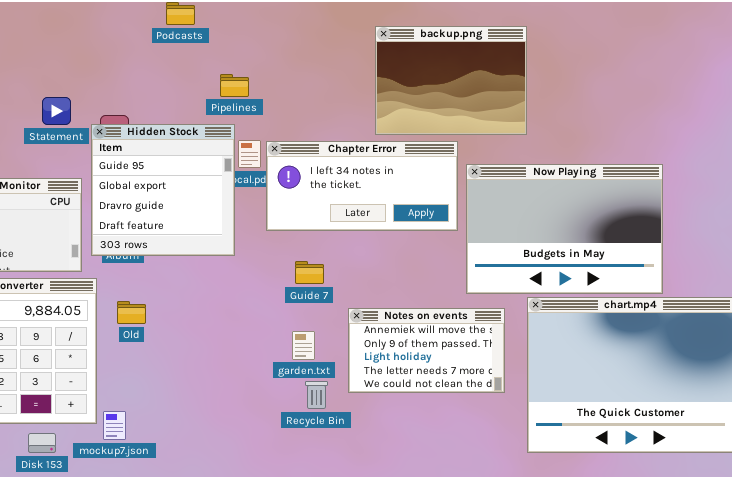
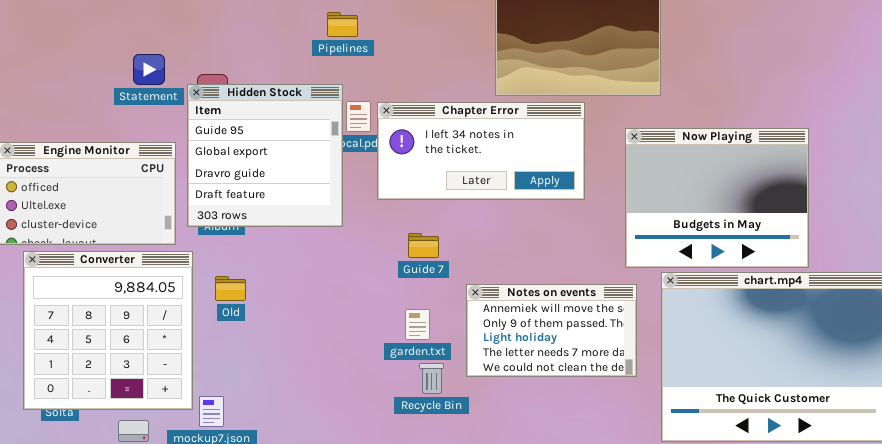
Pipelines: [220,74,249,97] -> [327,12,358,37], moved
Now Playing: [466,164,663,294] -> [625,128,809,268], resized

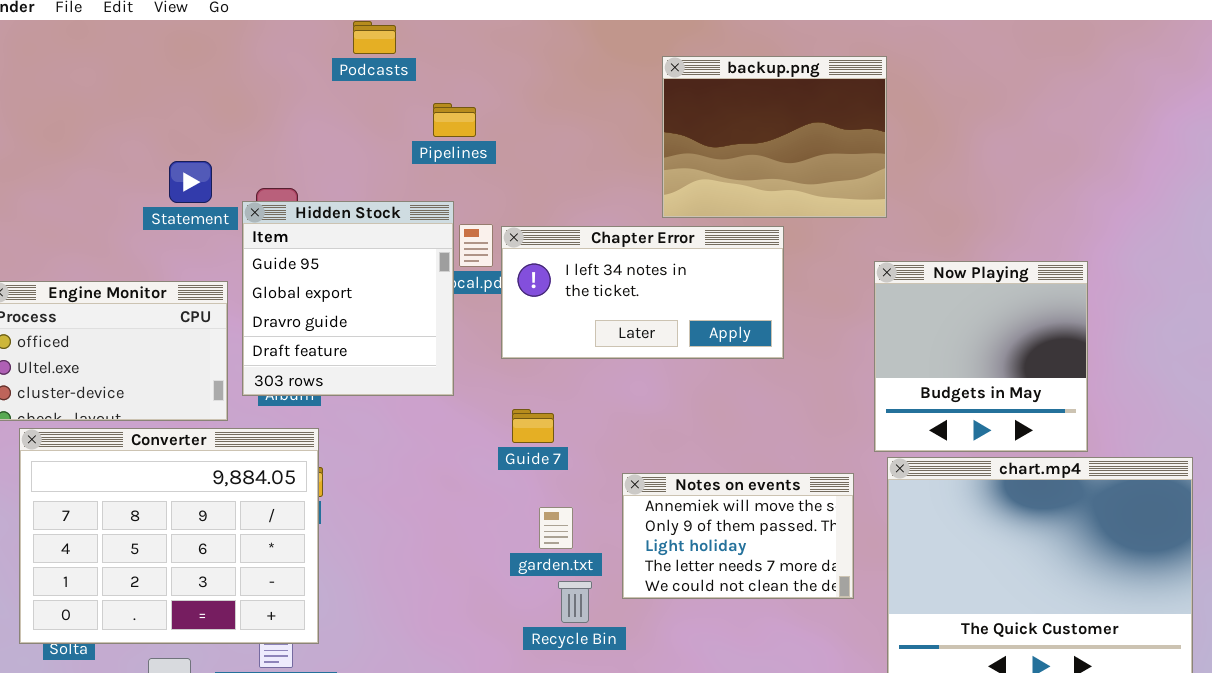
Now Playing: [625,128,809,268] -> [874,261,1088,452], resized
Guide 7: [408,233,439,258] -> [512,409,554,443], moved
Converter: [23,251,193,410] -> [19,428,319,644], resized

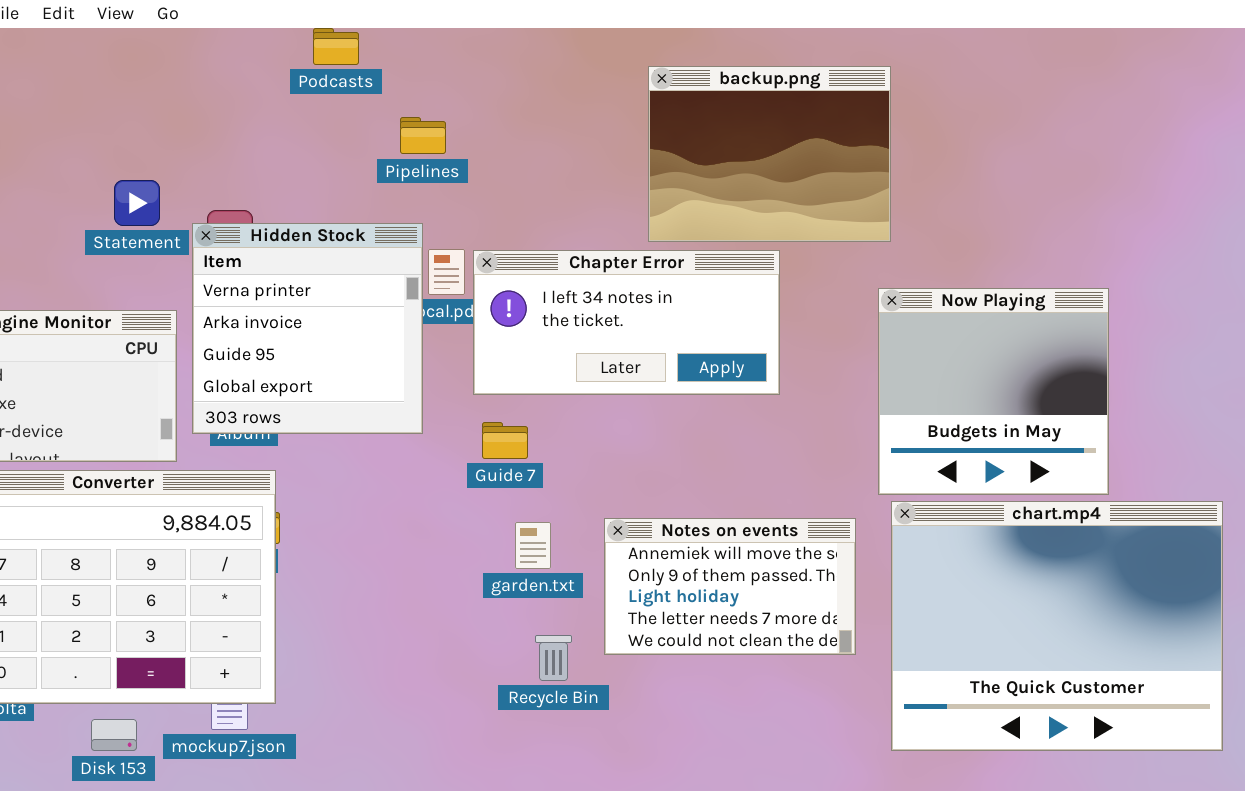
Hidden Stock: [242,201,454,396] -> [192,223,423,434], scrolled up 2 rows
Guide 7: [512,409,554,443] -> [482,422,528,459], moved
garden.txt: [539,507,573,549] -> [515,522,551,569], moved

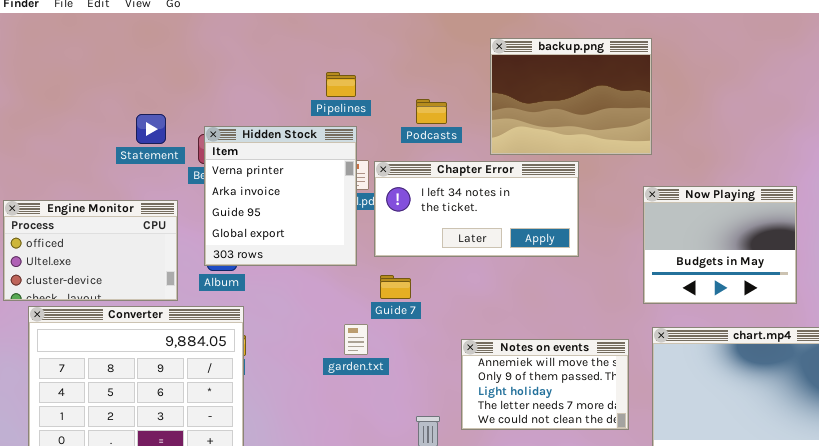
Podcasts: [313,28,359,65] -> [416,99,447,124], moved
Hidden Stock: [192,223,423,434] -> [204,126,357,266], moved
Now Playing: [878,288,1109,495] -> [643,186,797,304], resized
garden.txt: [515,522,551,569] -> [344,324,368,355], moved

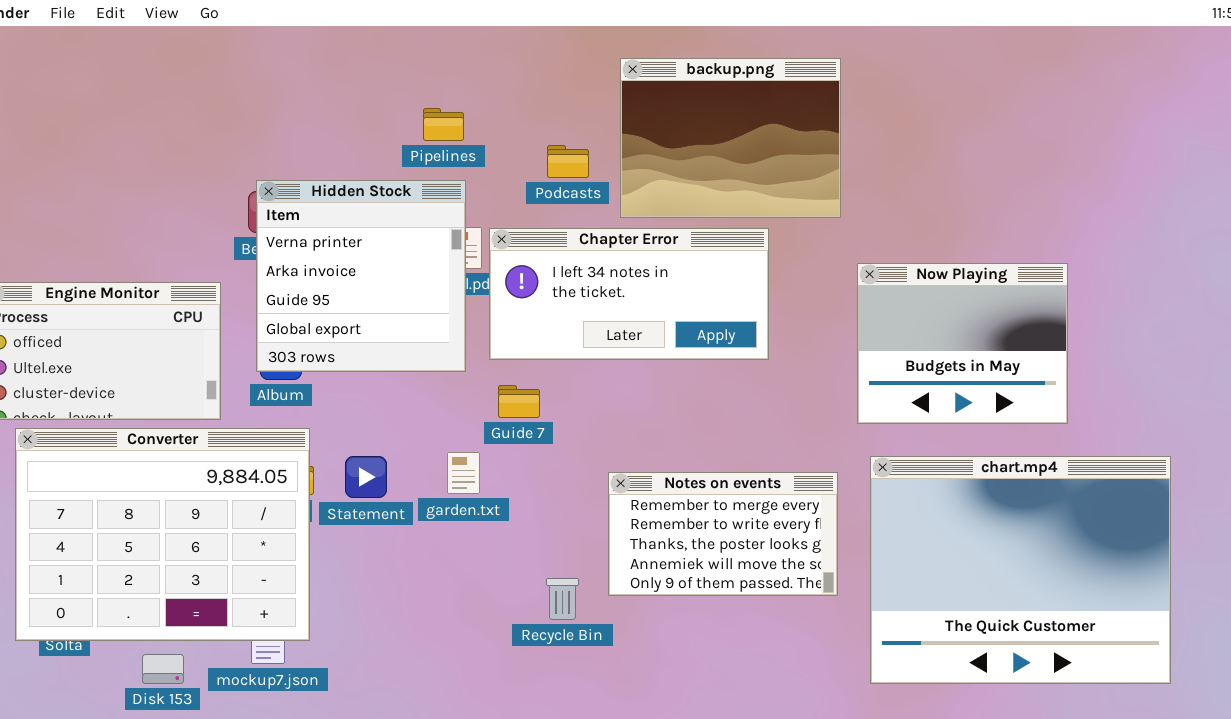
backup.png: [490,38,652,155] -> [620,58,841,218], moved
Statement: [136,114,166,144] -> [345,456,387,498], moved
Notes on events: [461,339,629,430] -> [608,472,838,596], scrolled up 3 rows

